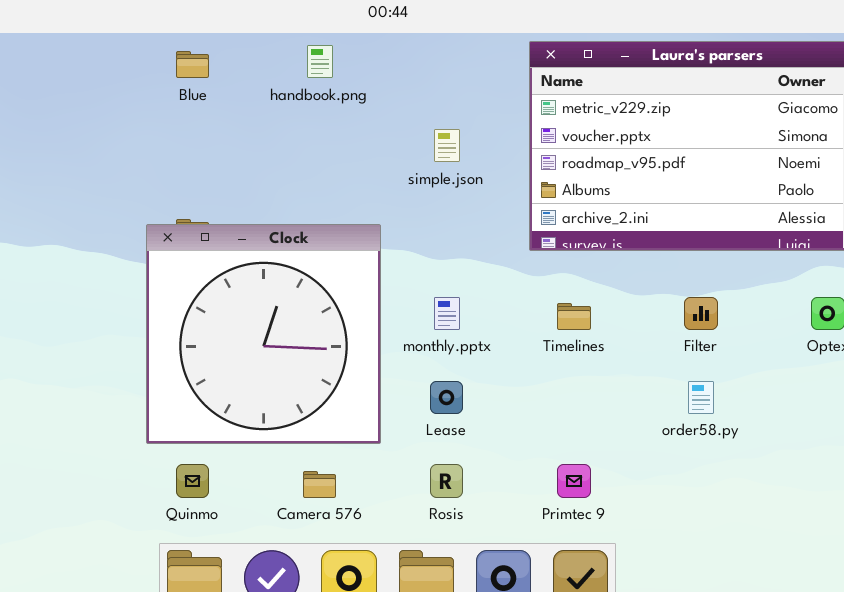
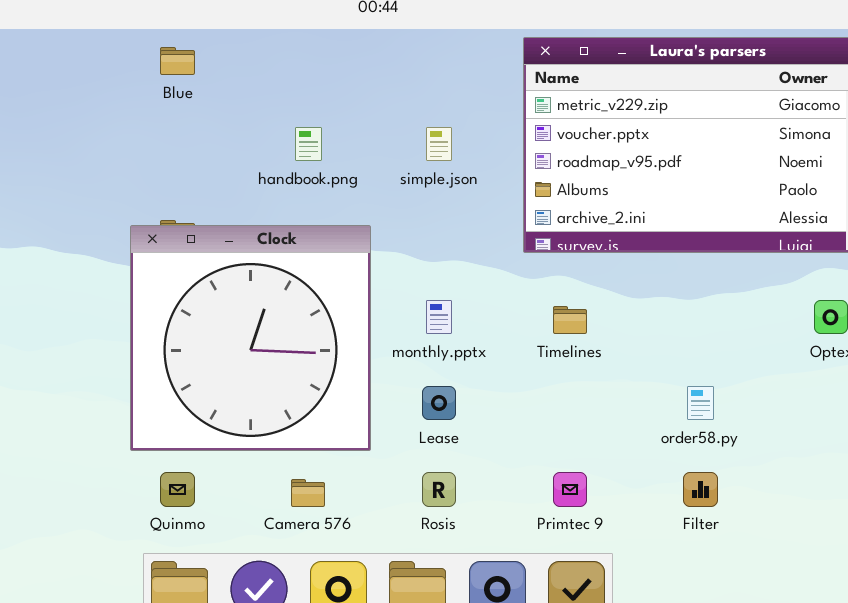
handbook.png: [307,45,333,78] -> [295,127,322,161], moved
Filter: [684,297,718,330] -> [683,472,718,507], moved

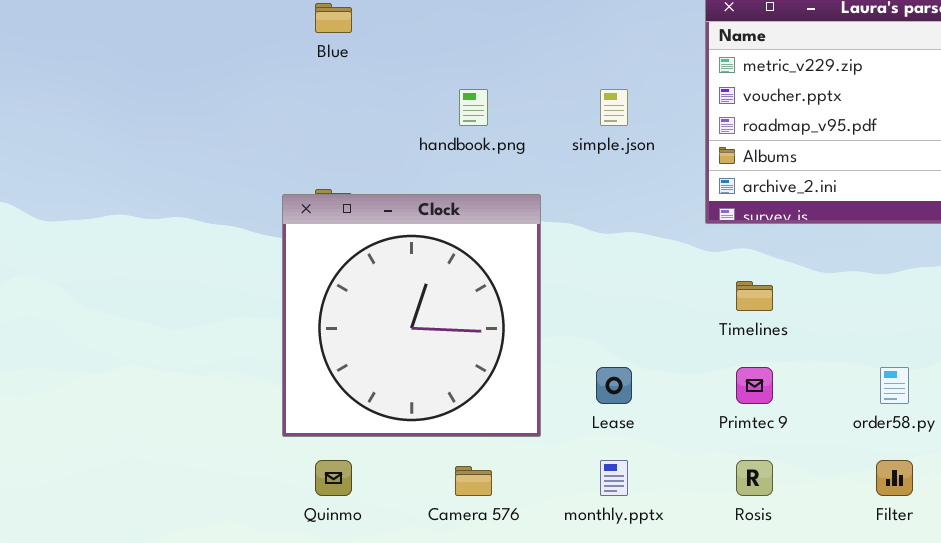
monthly.pptx: [426,300,452,334] -> [600,460,628,496], moved
Rosis: [422,472,456,507] -> [736,460,773,496], moved
Primtec 9: [553,472,587,507] -> [736,367,773,404], moved

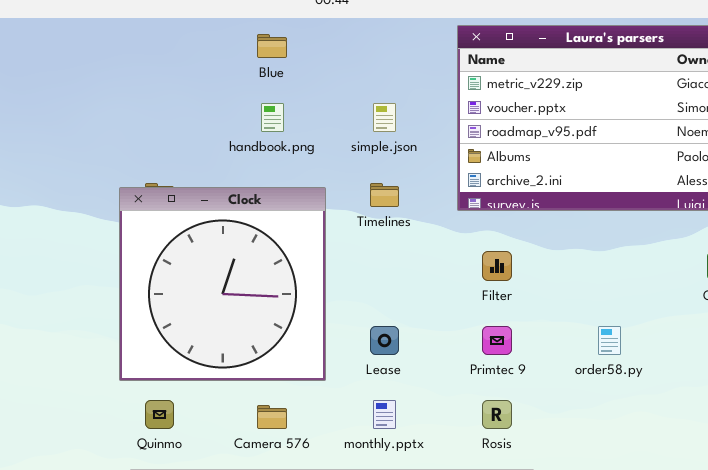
Blue: [315,3,352,33] -> [257,34,287,58], moved
Timelines: [736,281,773,311] -> [370,183,399,207], moved
Filter: [876,460,913,496] -> [482,251,512,281], moved

